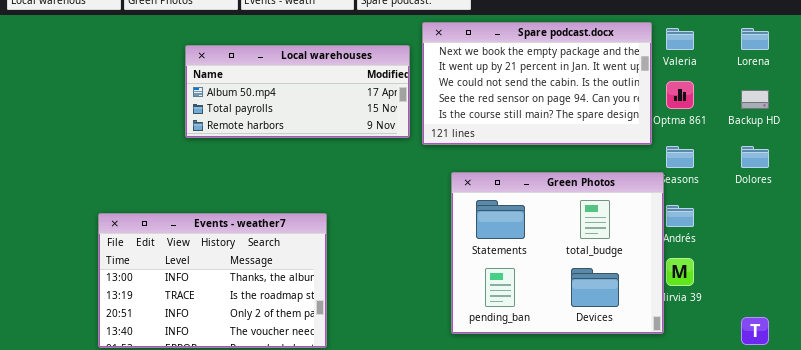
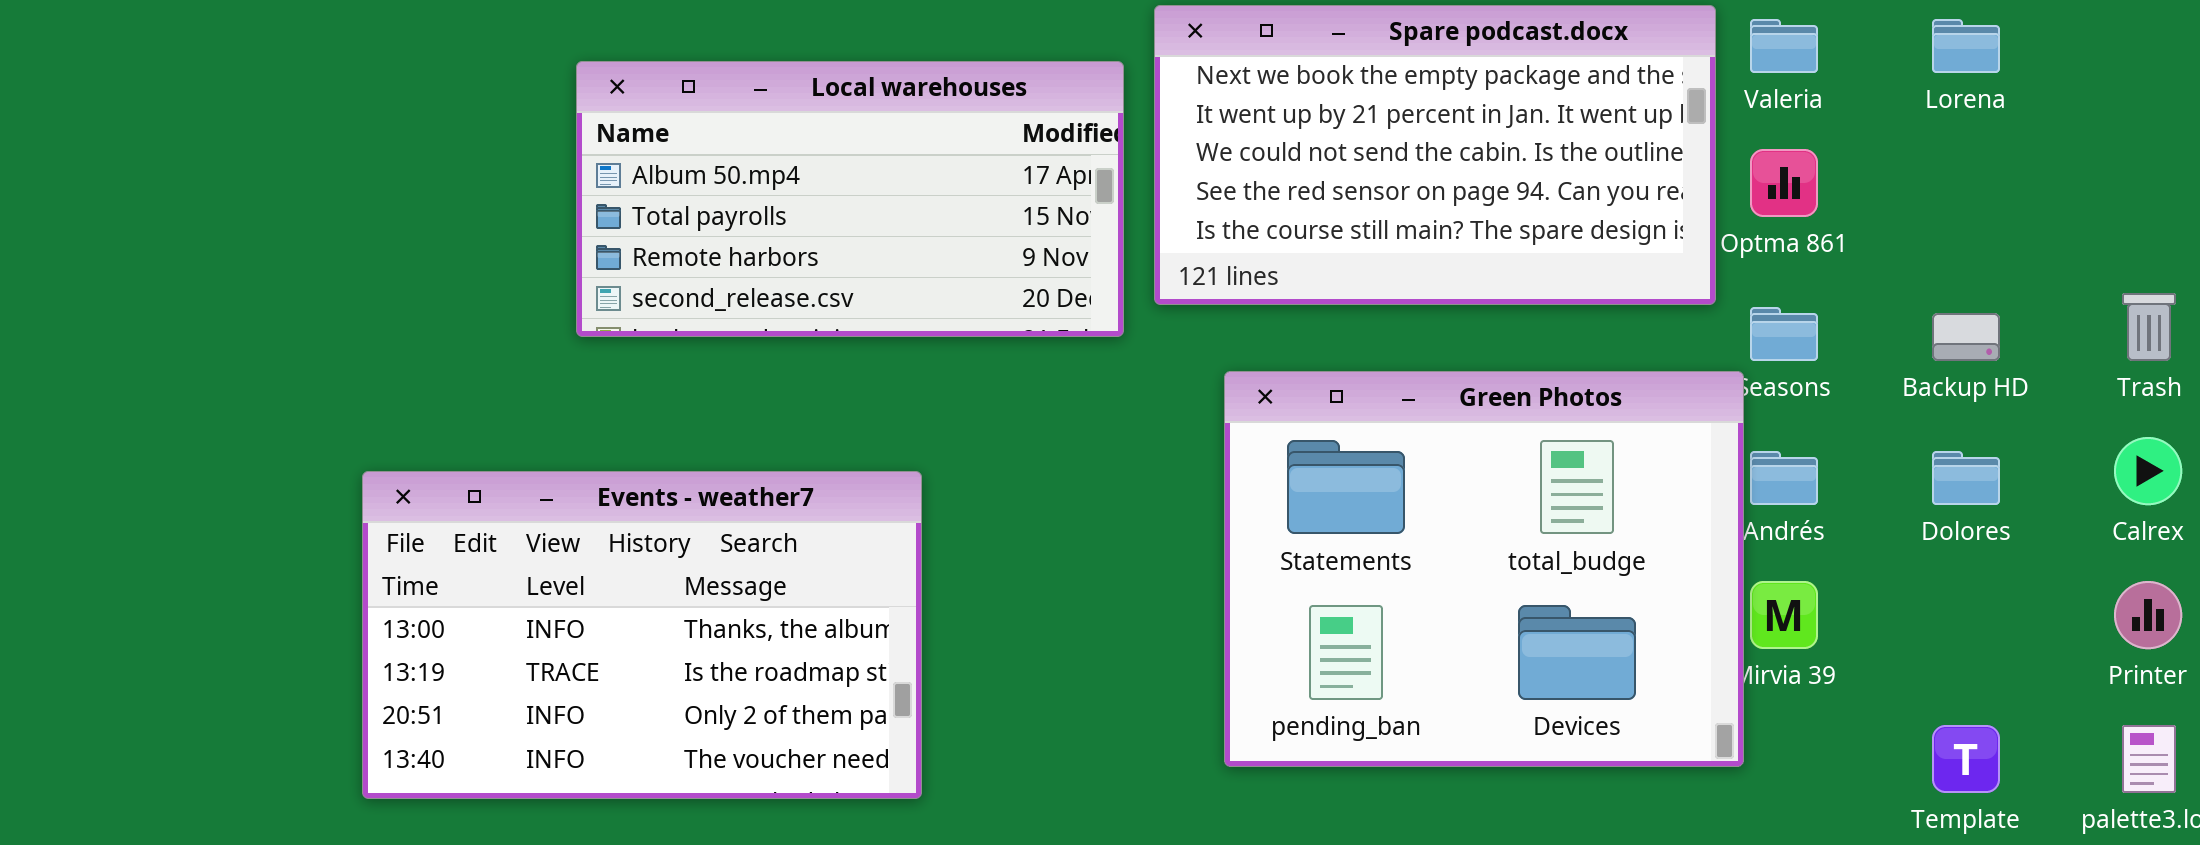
Local warehouses: [185,45,410,138] -> [576,61,1124,337], resized
Backup HD: [741,90,769,109] -> [1932,313,2000,361], moved
Dolores: [741,146,769,168] -> [1932,451,2000,505], moved

